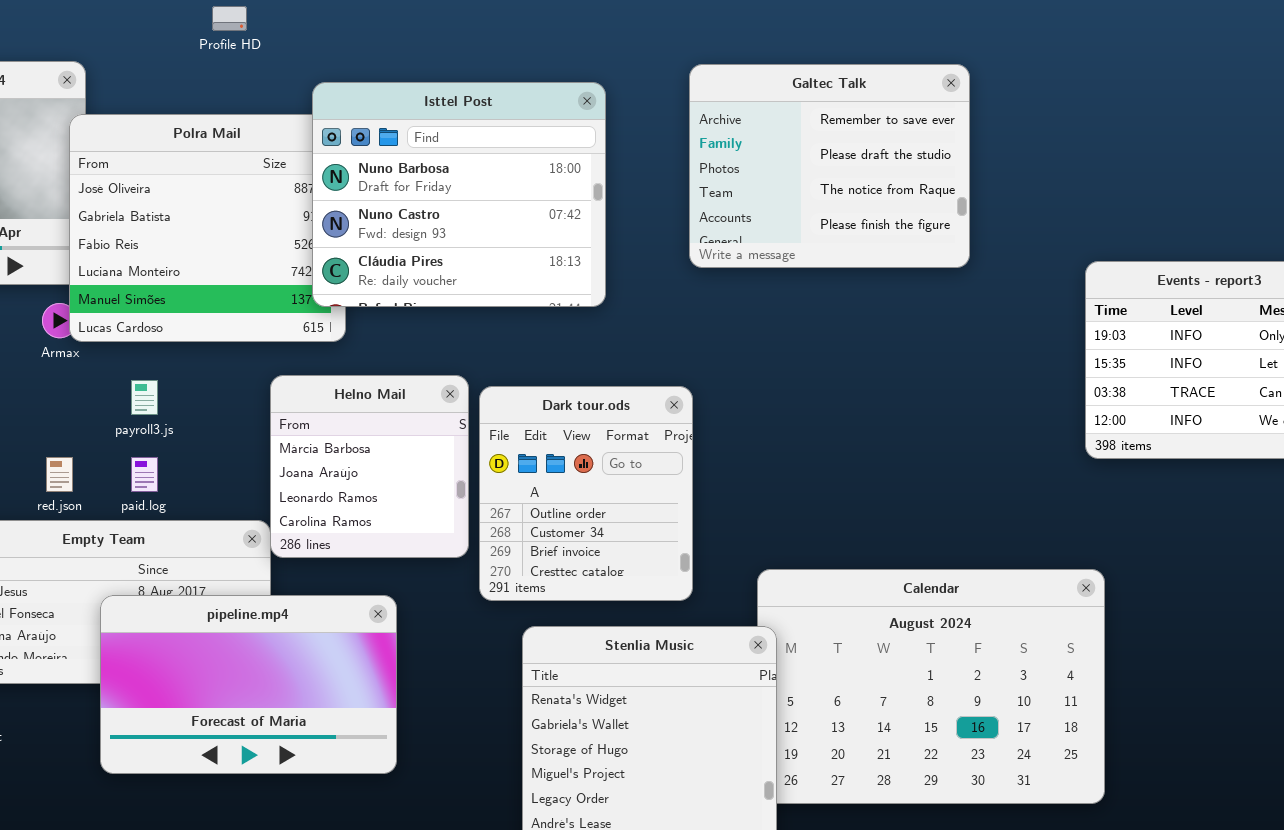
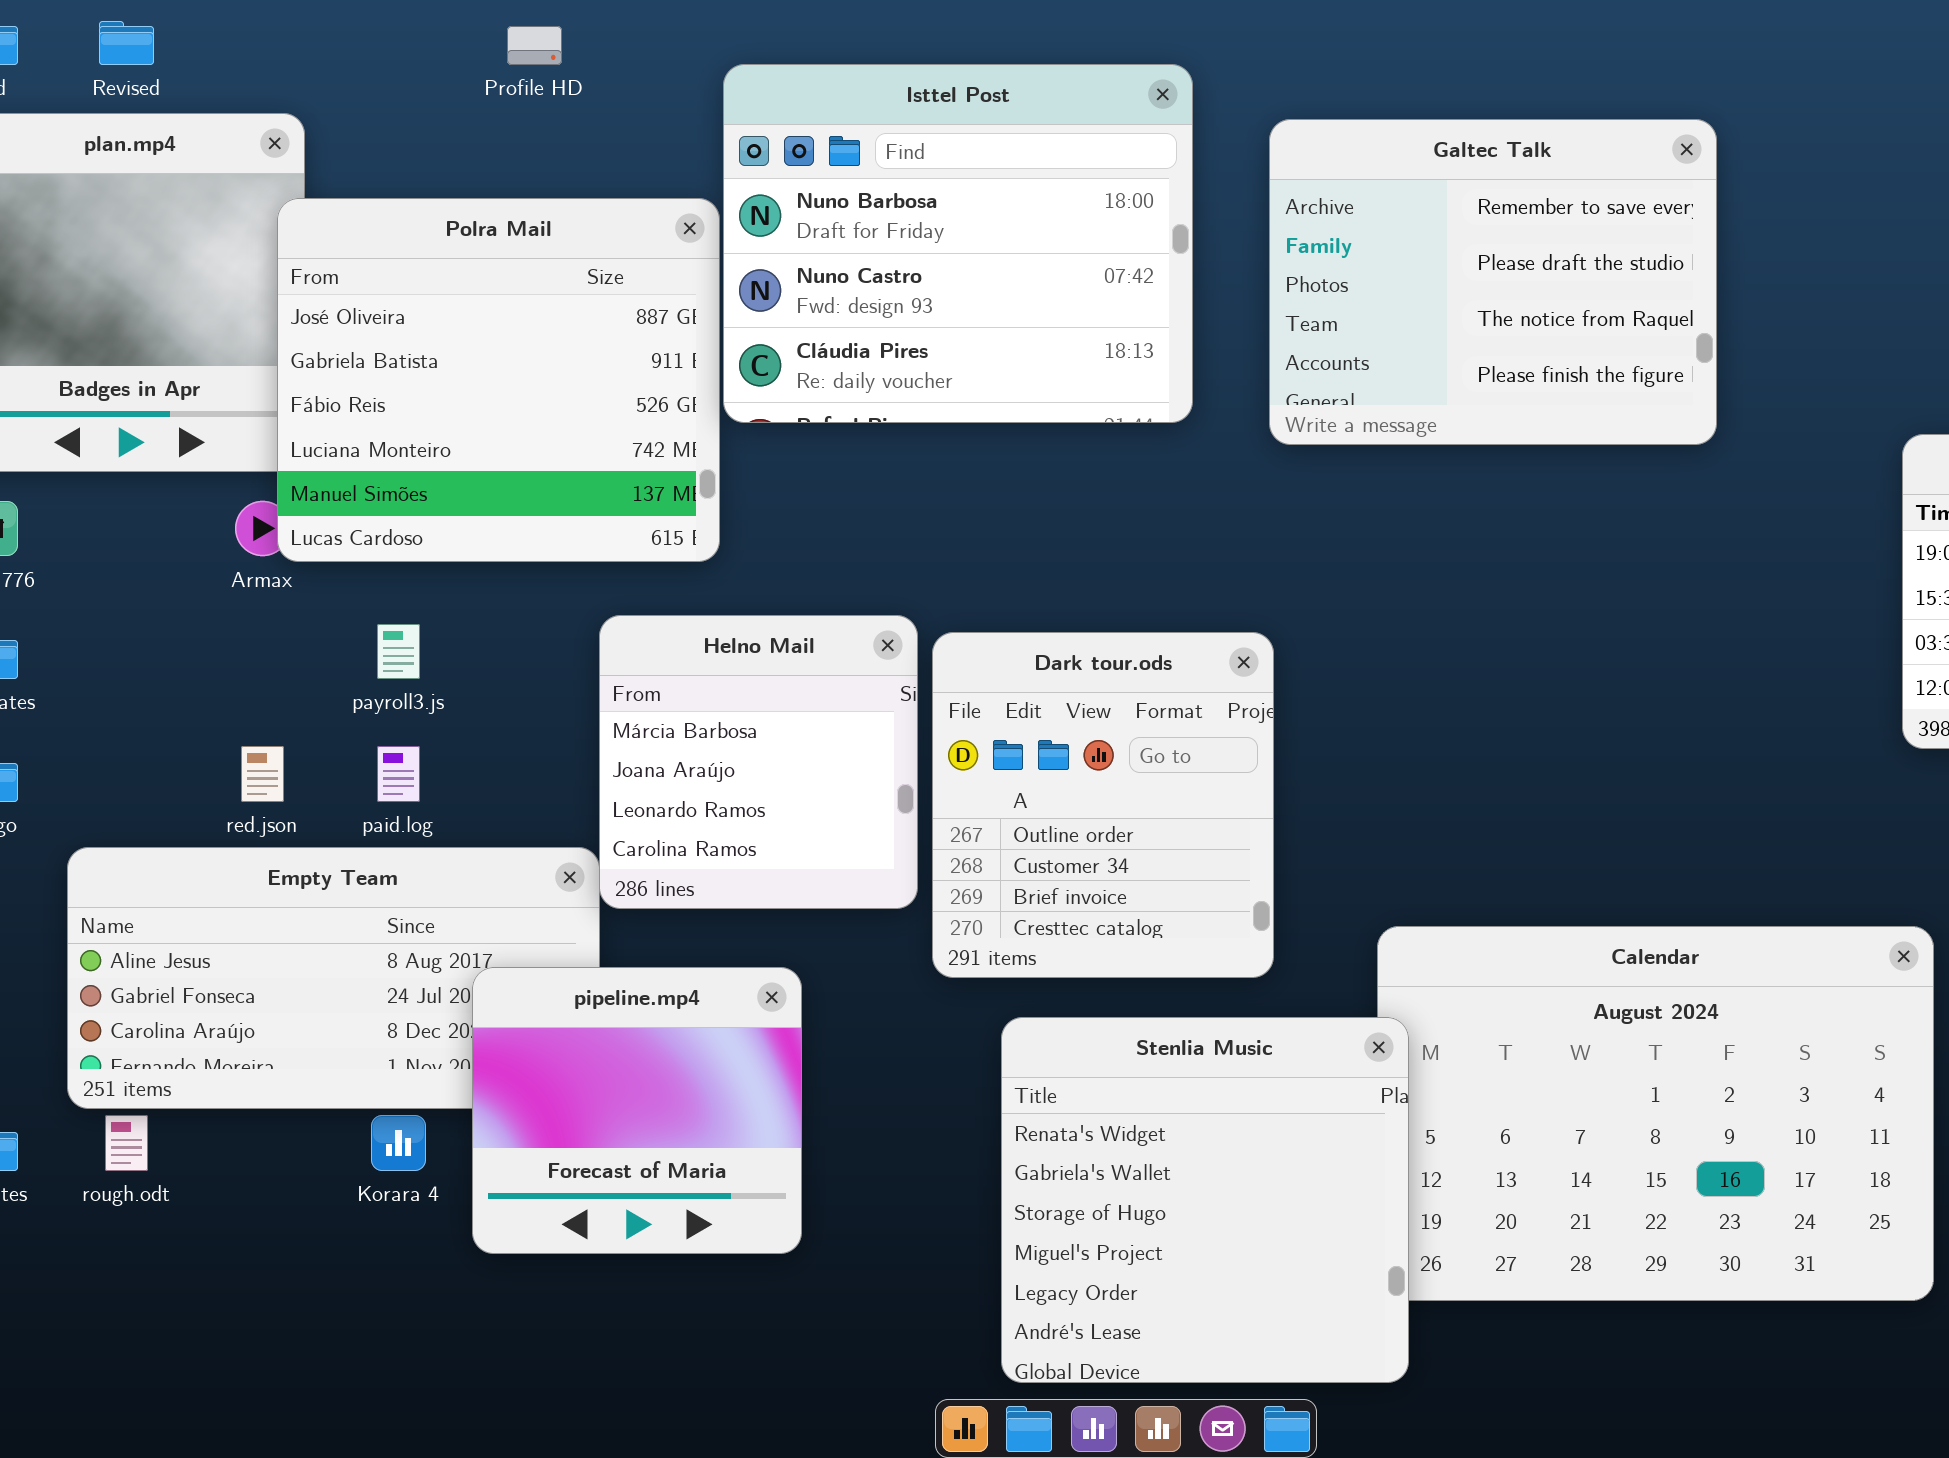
Isttel Post: [312,82,606,307] -> [723,64,1193,423], moved
pipeline.mp4: [100,595,397,774] -> [472,967,802,1254], resized

